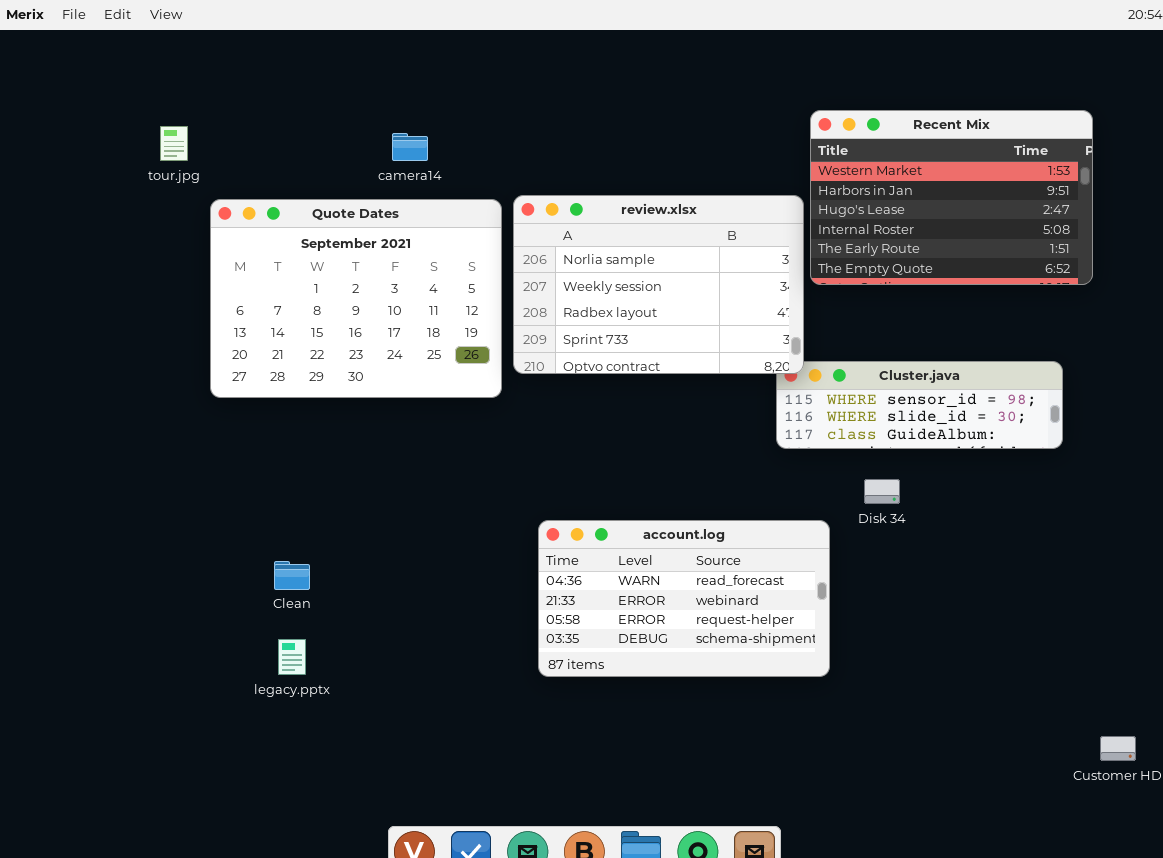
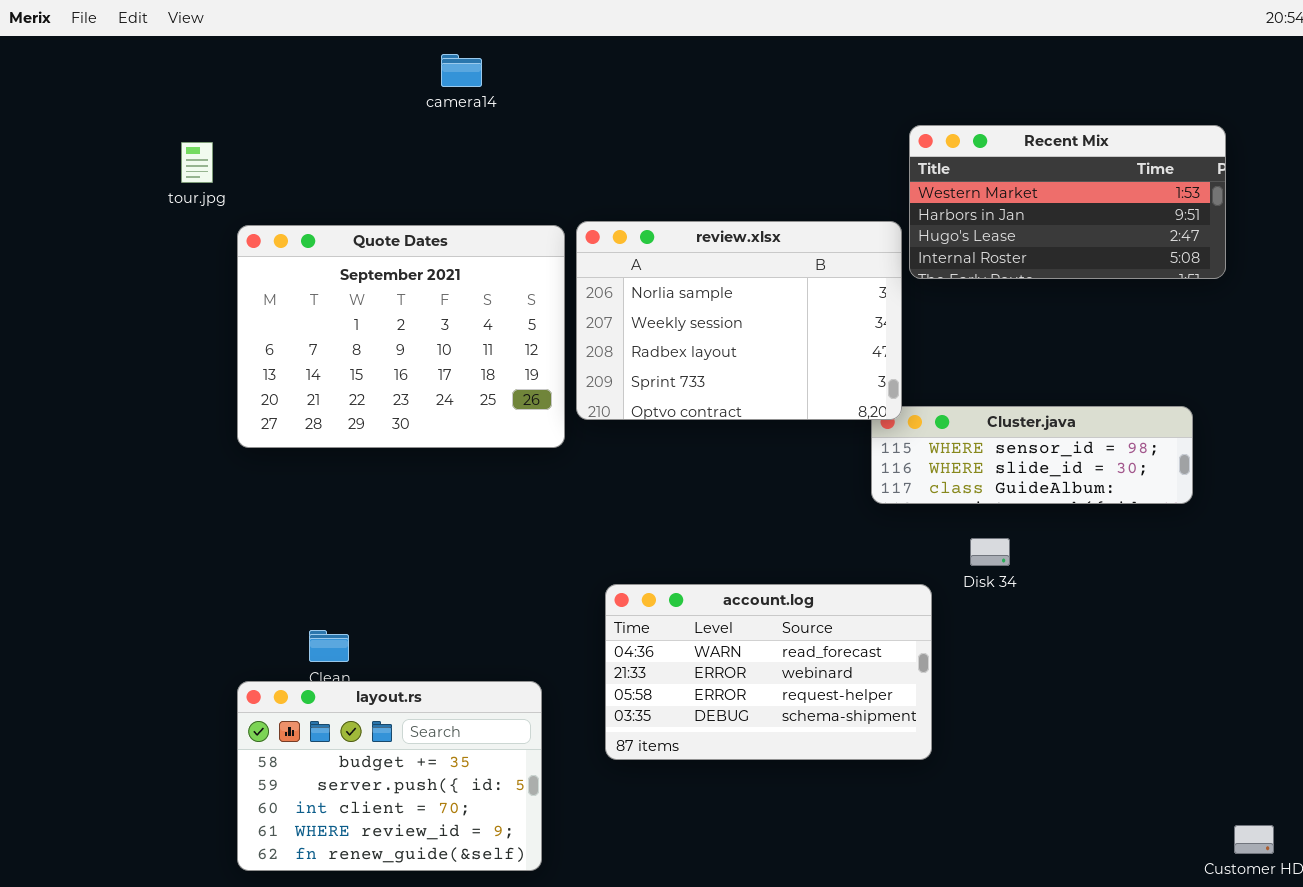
Recent Mix: [810,110,1093,285] -> [909,125,1226,279], resized
camera14: [392,133,428,161] -> [441,54,482,87], moved
layout.rs: none -> [237,681,542,871], opened

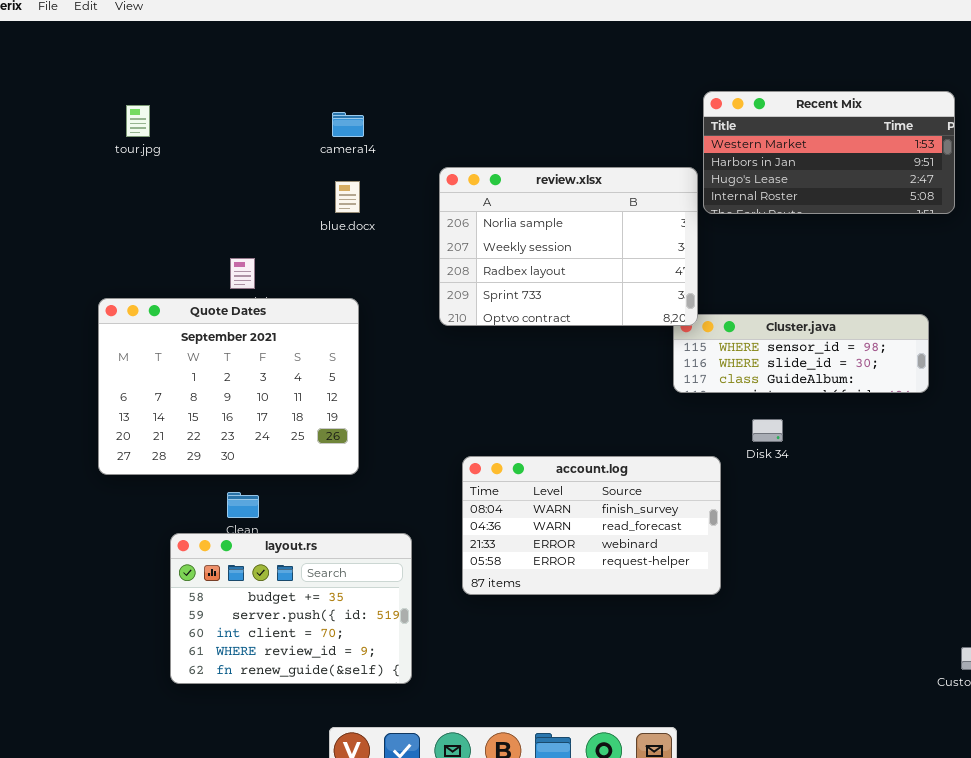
camera14: [441,54,482,87] -> [332,112,364,137], moved
Quote Dates: [237,225,565,448] -> [98,298,359,475], moved
account.log: [605,584,932,760] -> [462,456,721,595], scrolled up 1 row

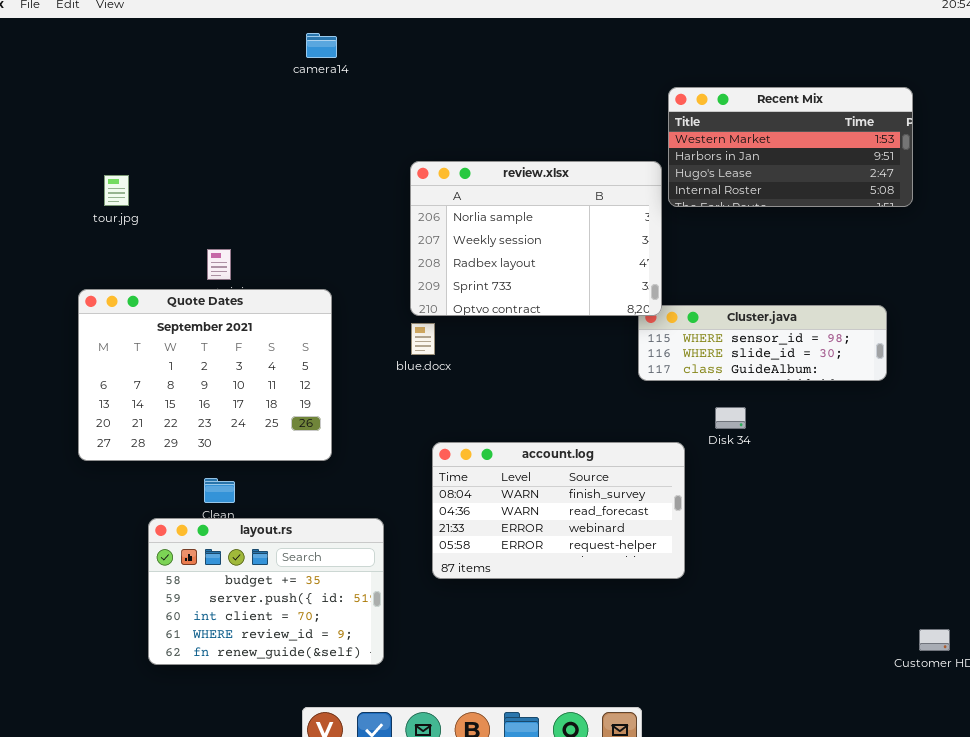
tour.jpg: [126,105,150,137] -> [104,175,129,206], moved
camera14: [332,112,364,137] -> [306,33,337,58], moved
blue.docx: [335,181,360,213] -> [411,323,435,355], moved

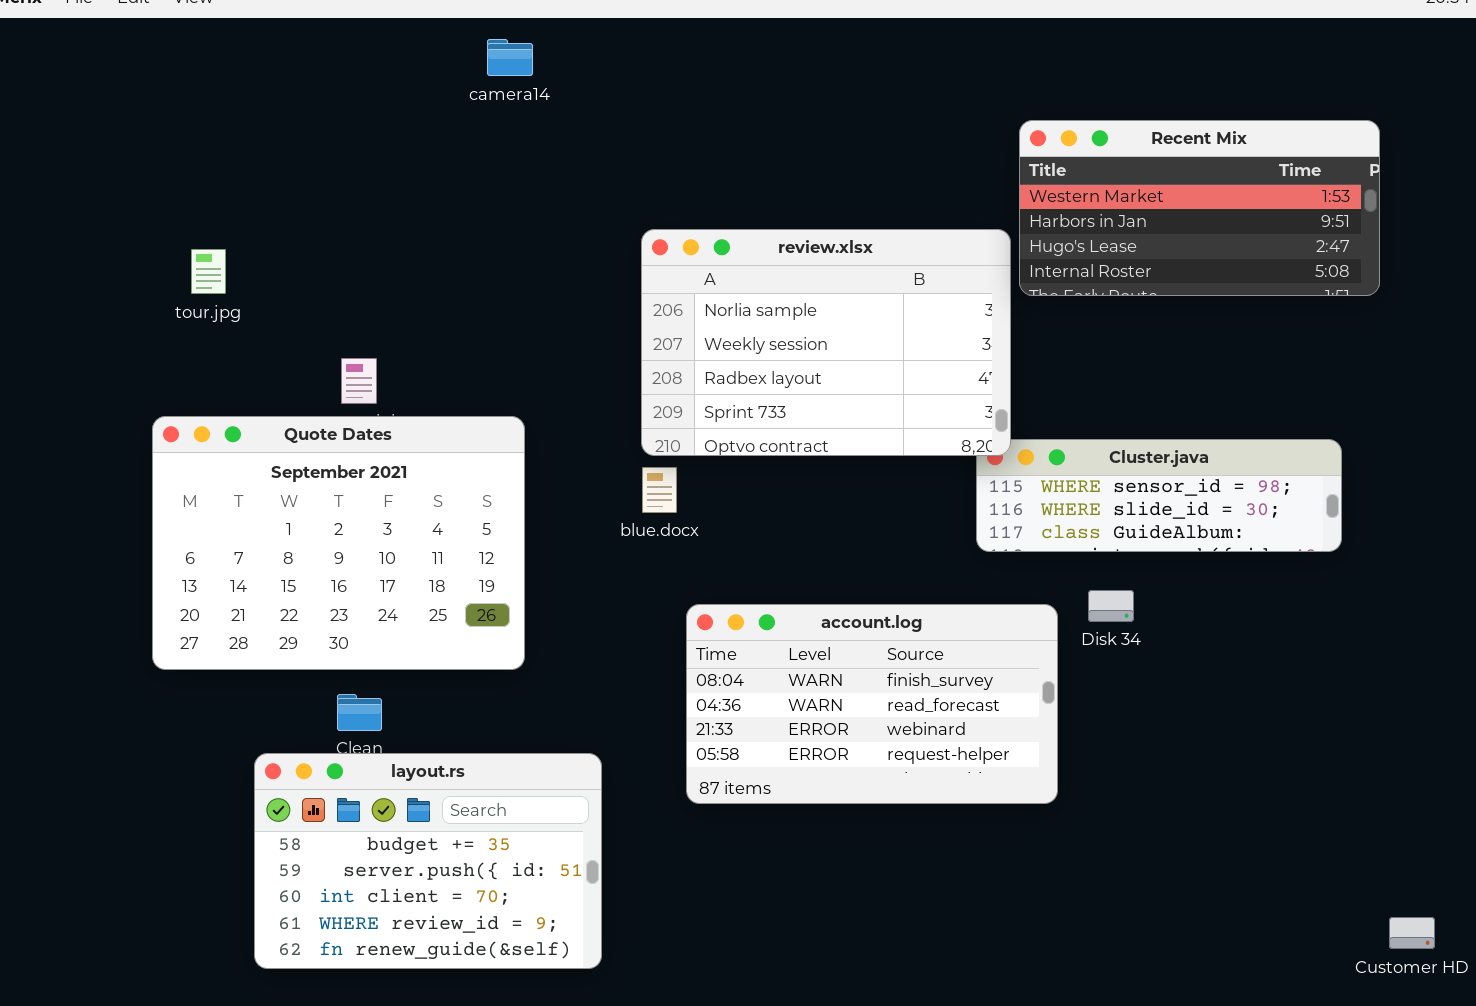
account.log: [432,442,685,579] -> [686,604,1058,804], moved

